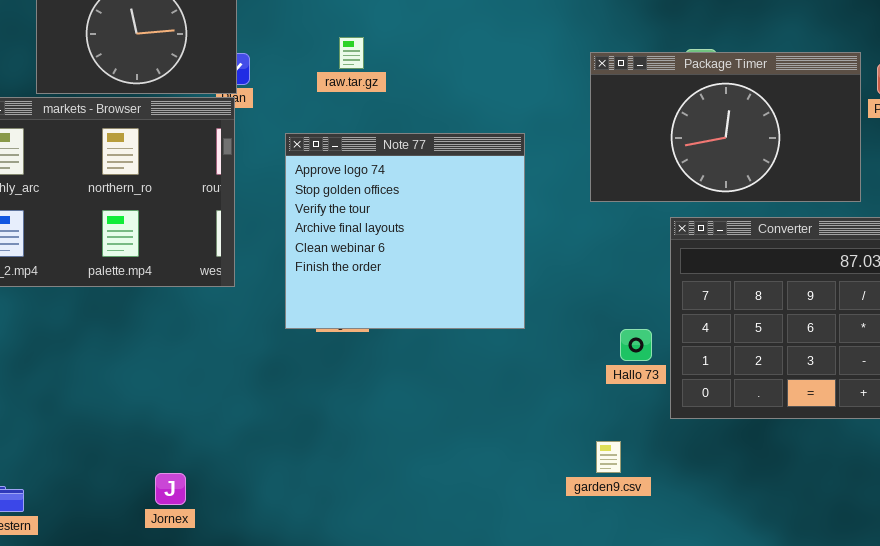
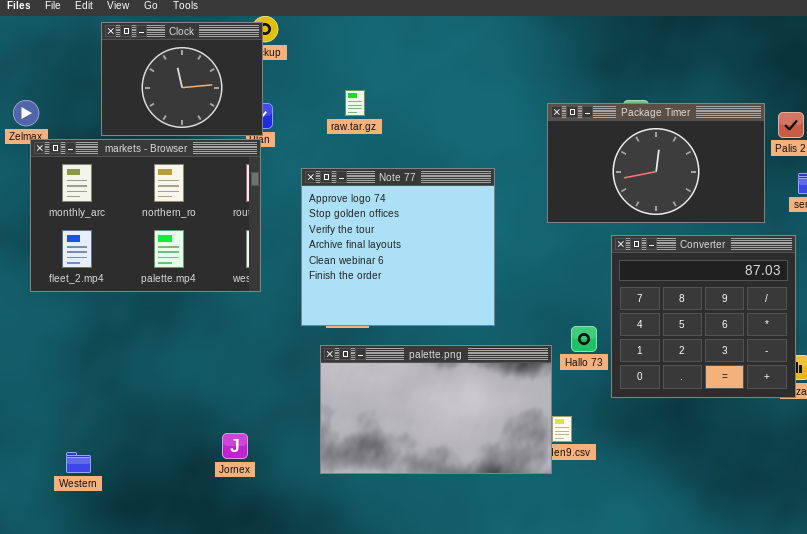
palette.png: none -> [320,345,552,474], opened
Jornex: [155,473,186,505] -> [222,433,248,459], moved

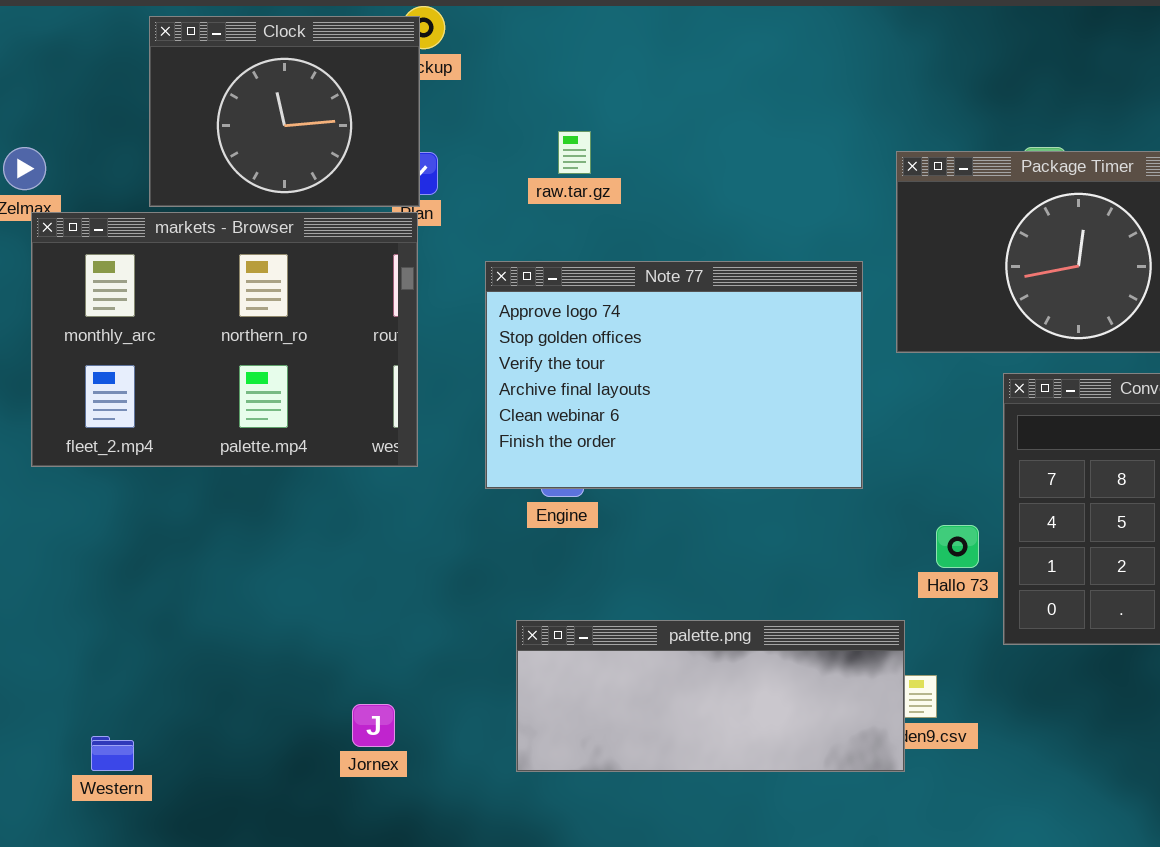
Note 77: [301,168,495,326] -> [485,261,863,489], resized
palette.png: [320,345,552,474] -> [516,620,905,772], resized

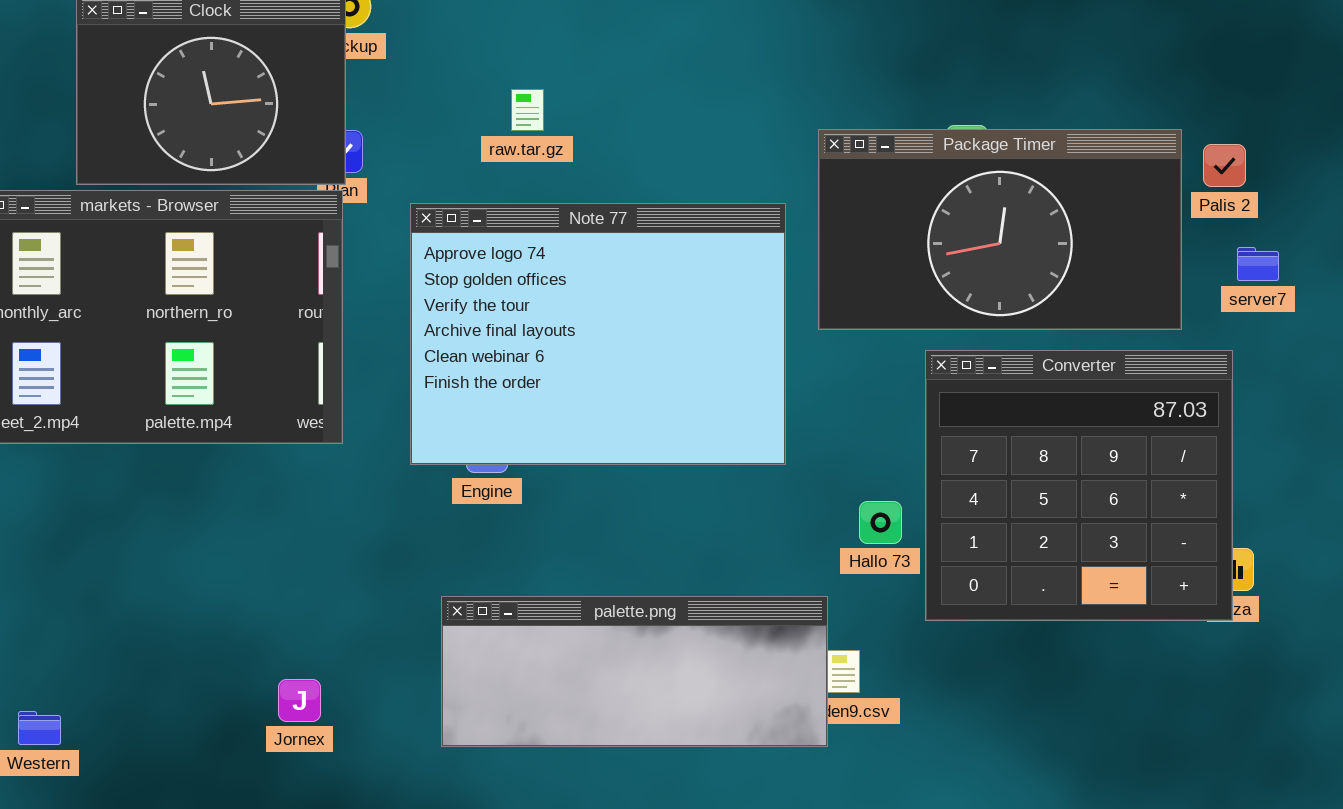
raw.tar.gz: [558,131,591,174] -> [511,89,544,131], moved
Note 77: [485,261,863,489] -> [410,203,786,465], resized

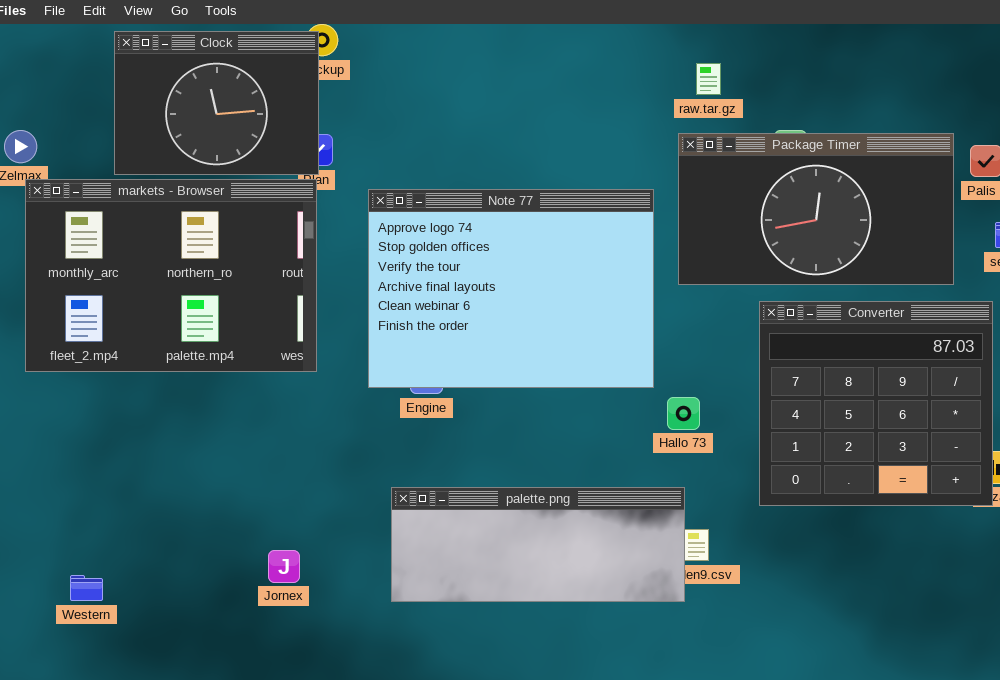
raw.tar.gz: [511,89,544,131] -> [696,63,721,95], moved
Hallo 73: [859,501,902,544] -> [667,397,700,430], moved

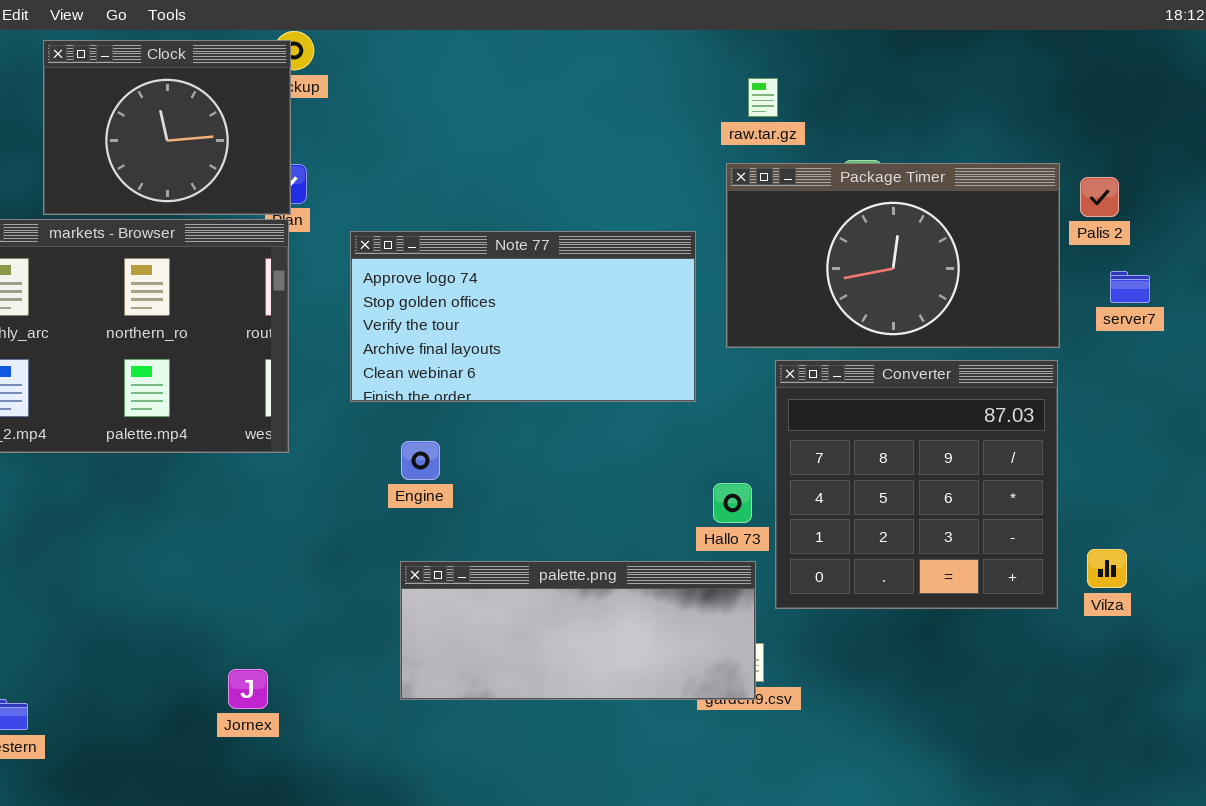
Note 77: [368,189,654,388] -> [350,231,696,402], resized
Converter: [759,301,993,506] -> [775,360,1058,609], moved
palette.png: [391,487,685,602] -> [400,561,756,700], moved

